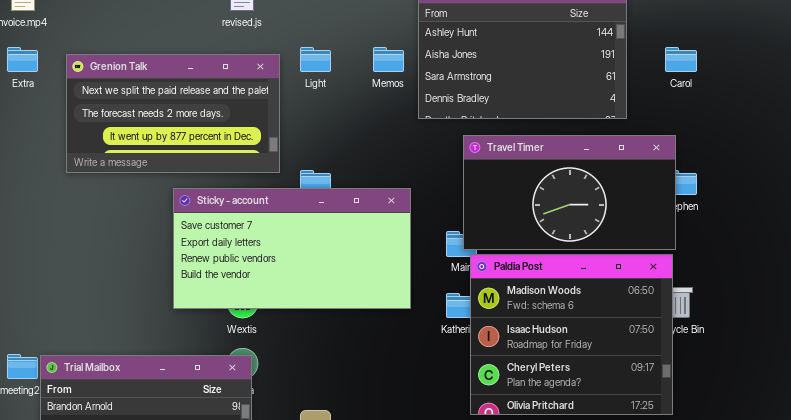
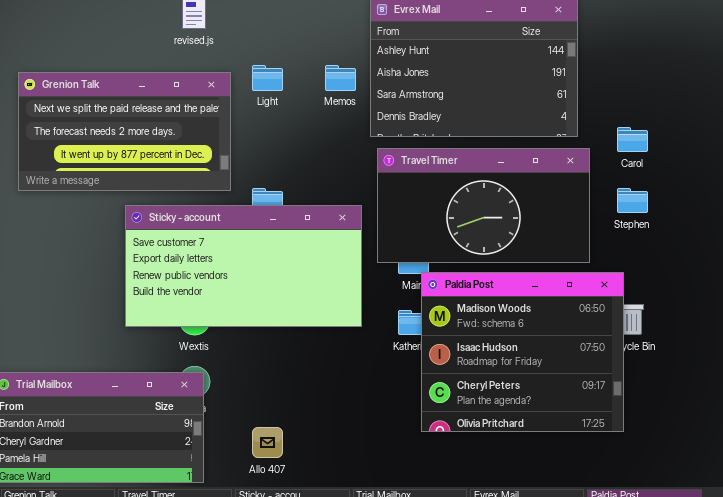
Carol: [665,47,697,72] -> [617,127,648,152], moved
Travel Timer: [463,135,676,250] -> [377,148,590,263], moved

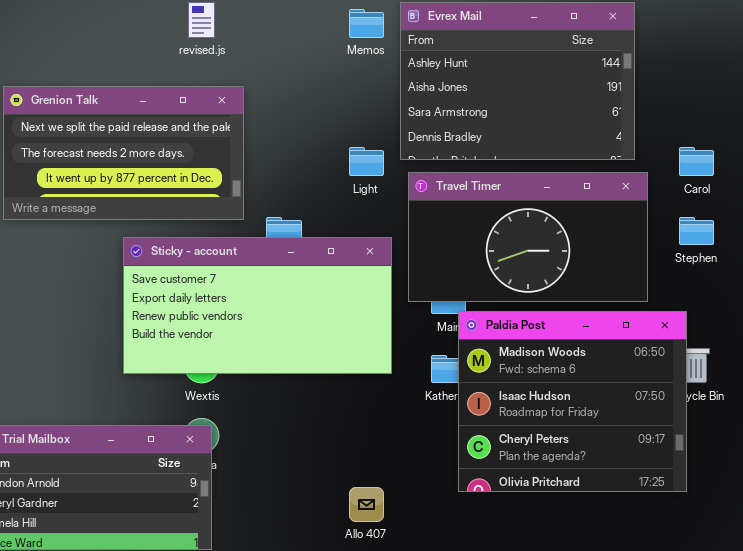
Light: [252,65,283,91] -> [349,147,384,176], moved
Memos: [325,65,356,91] -> [349,9,384,38], moved
Allo 407: [252,427,283,458] -> [349,487,384,522], moved

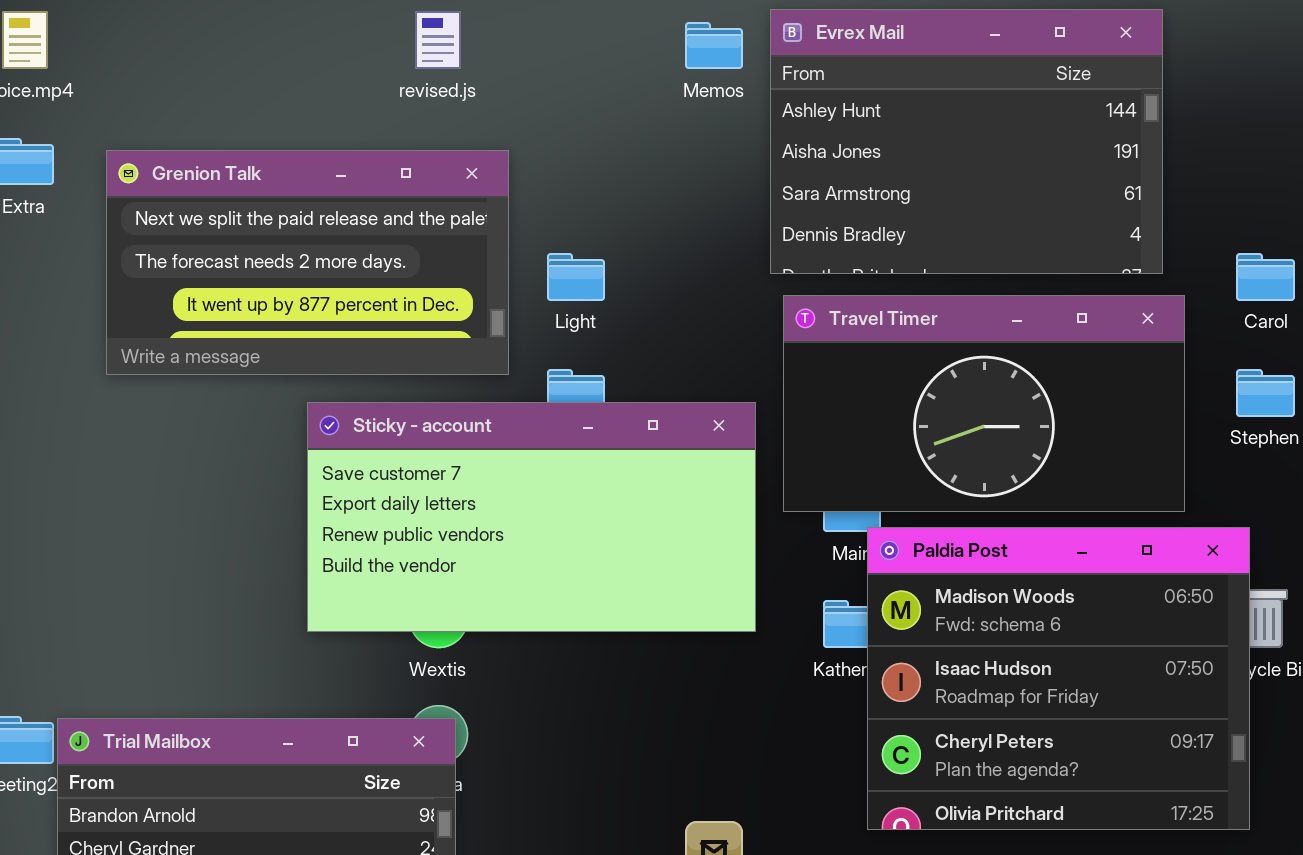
Light: [349,147,384,176] -> [547,253,605,301], moved

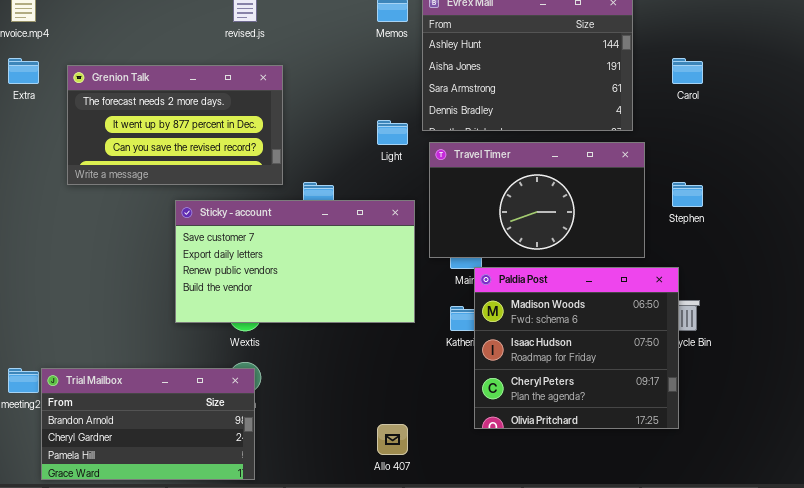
Grenion Talk: [106,150,509,375] -> [67,65,283,185], scrolled down 1 row
Light: [547,253,605,301] -> [377,120,408,145], moved
Carol: [1236,253,1295,301] -> [672,58,703,84], moved

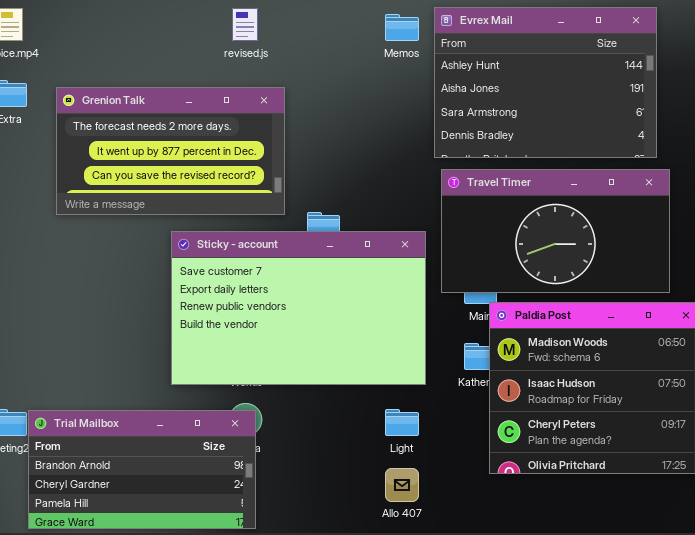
Light: [377,120,408,145] -> [385,409,419,436], moved
Sticky - account: [175,200,415,323] -> [171,231,426,385], resized

